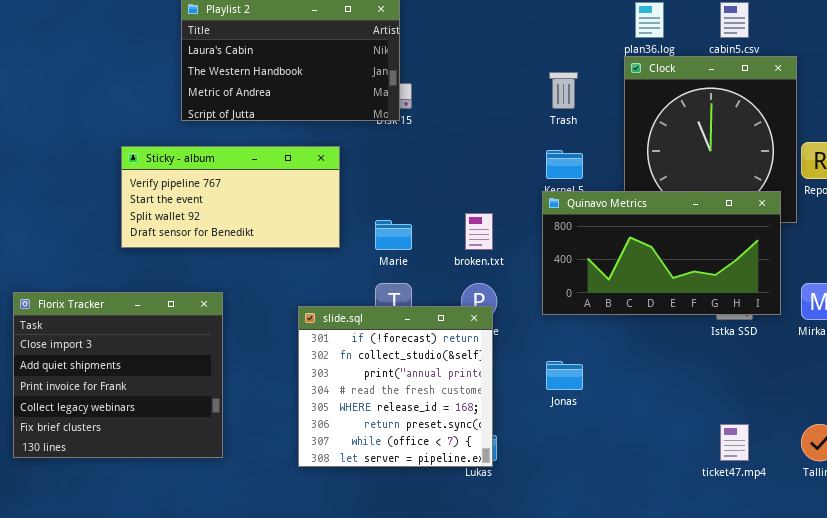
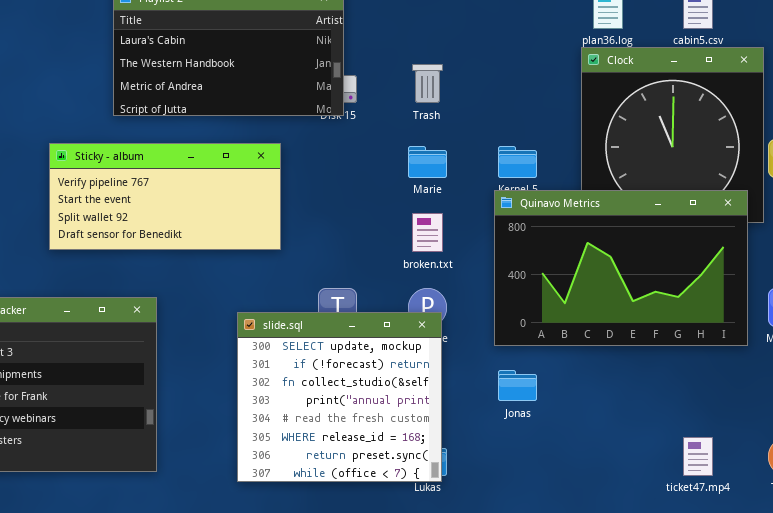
Trash: [549,72,578,109] -> [412,64,443,103], moved
Quinavo Metrics: [542,191,781,315] -> [494,190,748,346], resized
Marie: [375,220,412,250] -> [408,146,447,178], moved
slide.sql: [298,306,493,467] -> [237,312,442,482], scrolled up 1 row

